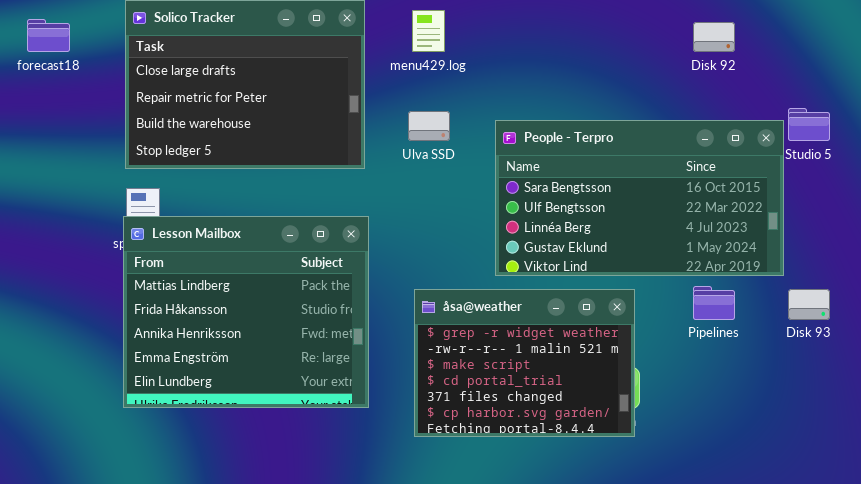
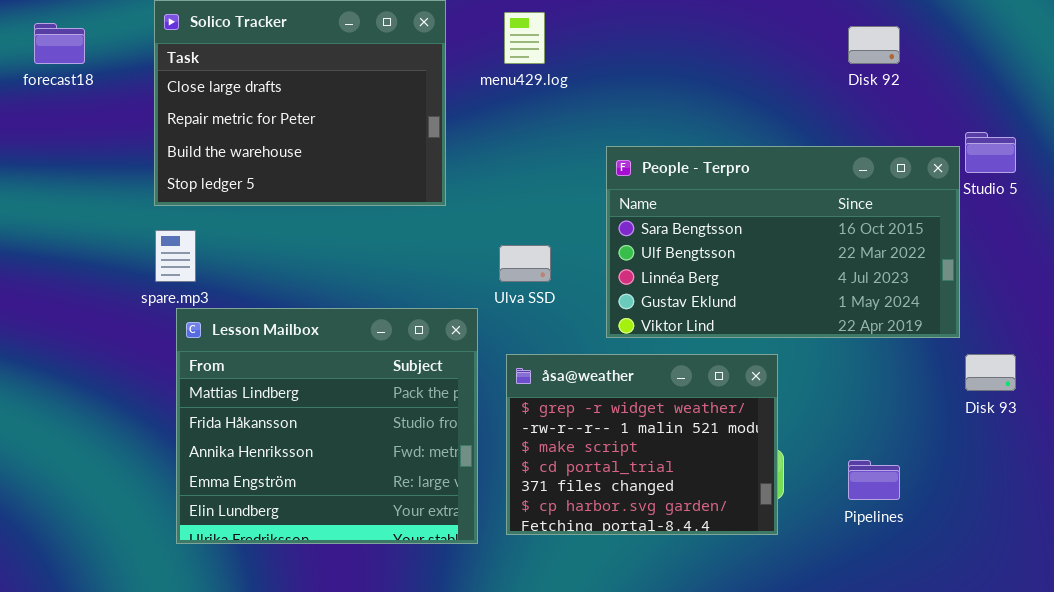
Ulva SSD: [408,111,450,141] -> [499,245,551,282], moved
Lesson Mailbox: [123,216,369,408] -> [176,308,478,544], moved
Pipelines: [693,286,735,320] -> [848,460,900,500], moved

